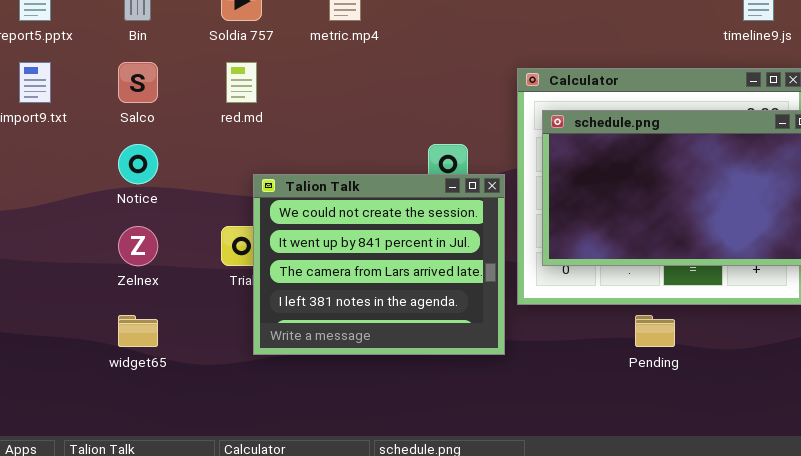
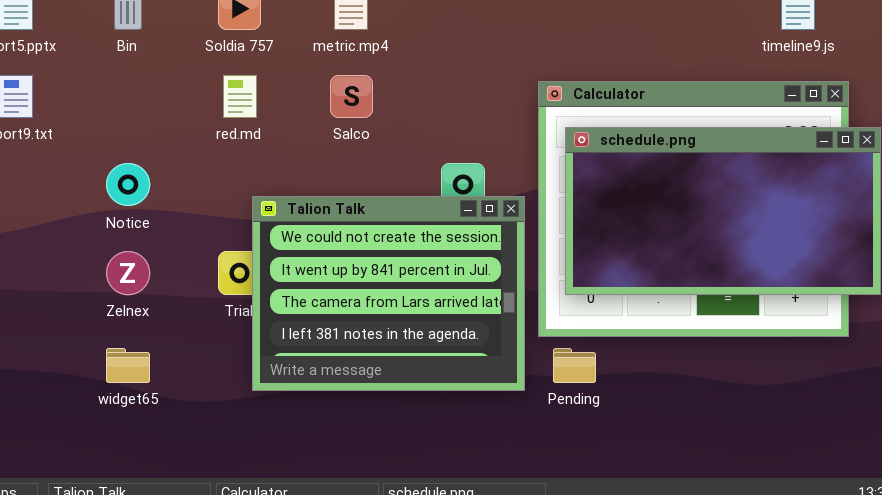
Salco: [118,62,158,103] -> [330,75,373,118], moved
Pending: [635,315,675,347] -> [553,348,596,383], moved

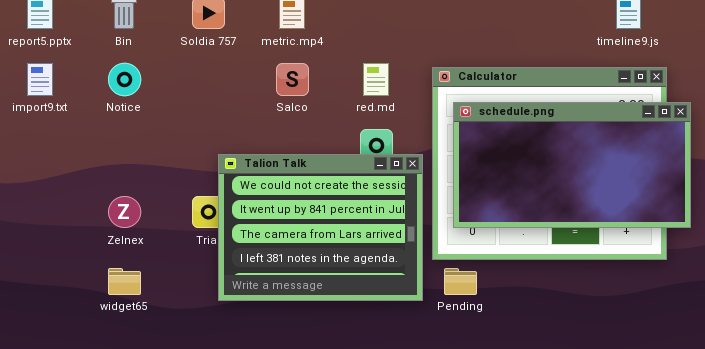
red.md: [223,75,257,118] -> [363,63,389,96], moved
Notice: [106,163,150,206] -> [108,63,141,96], moved

